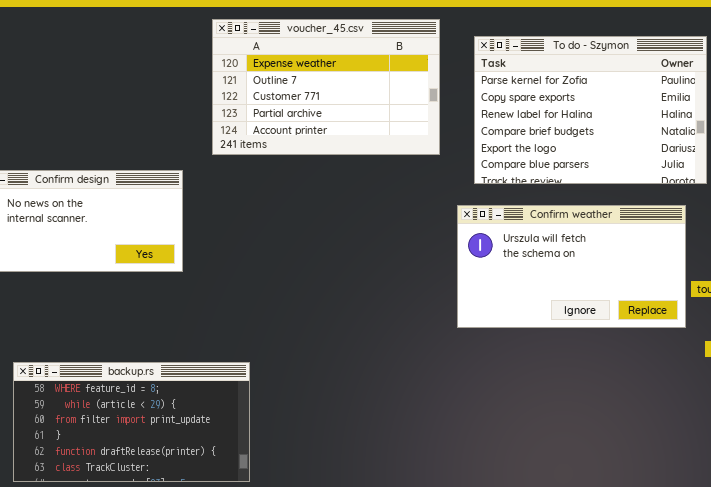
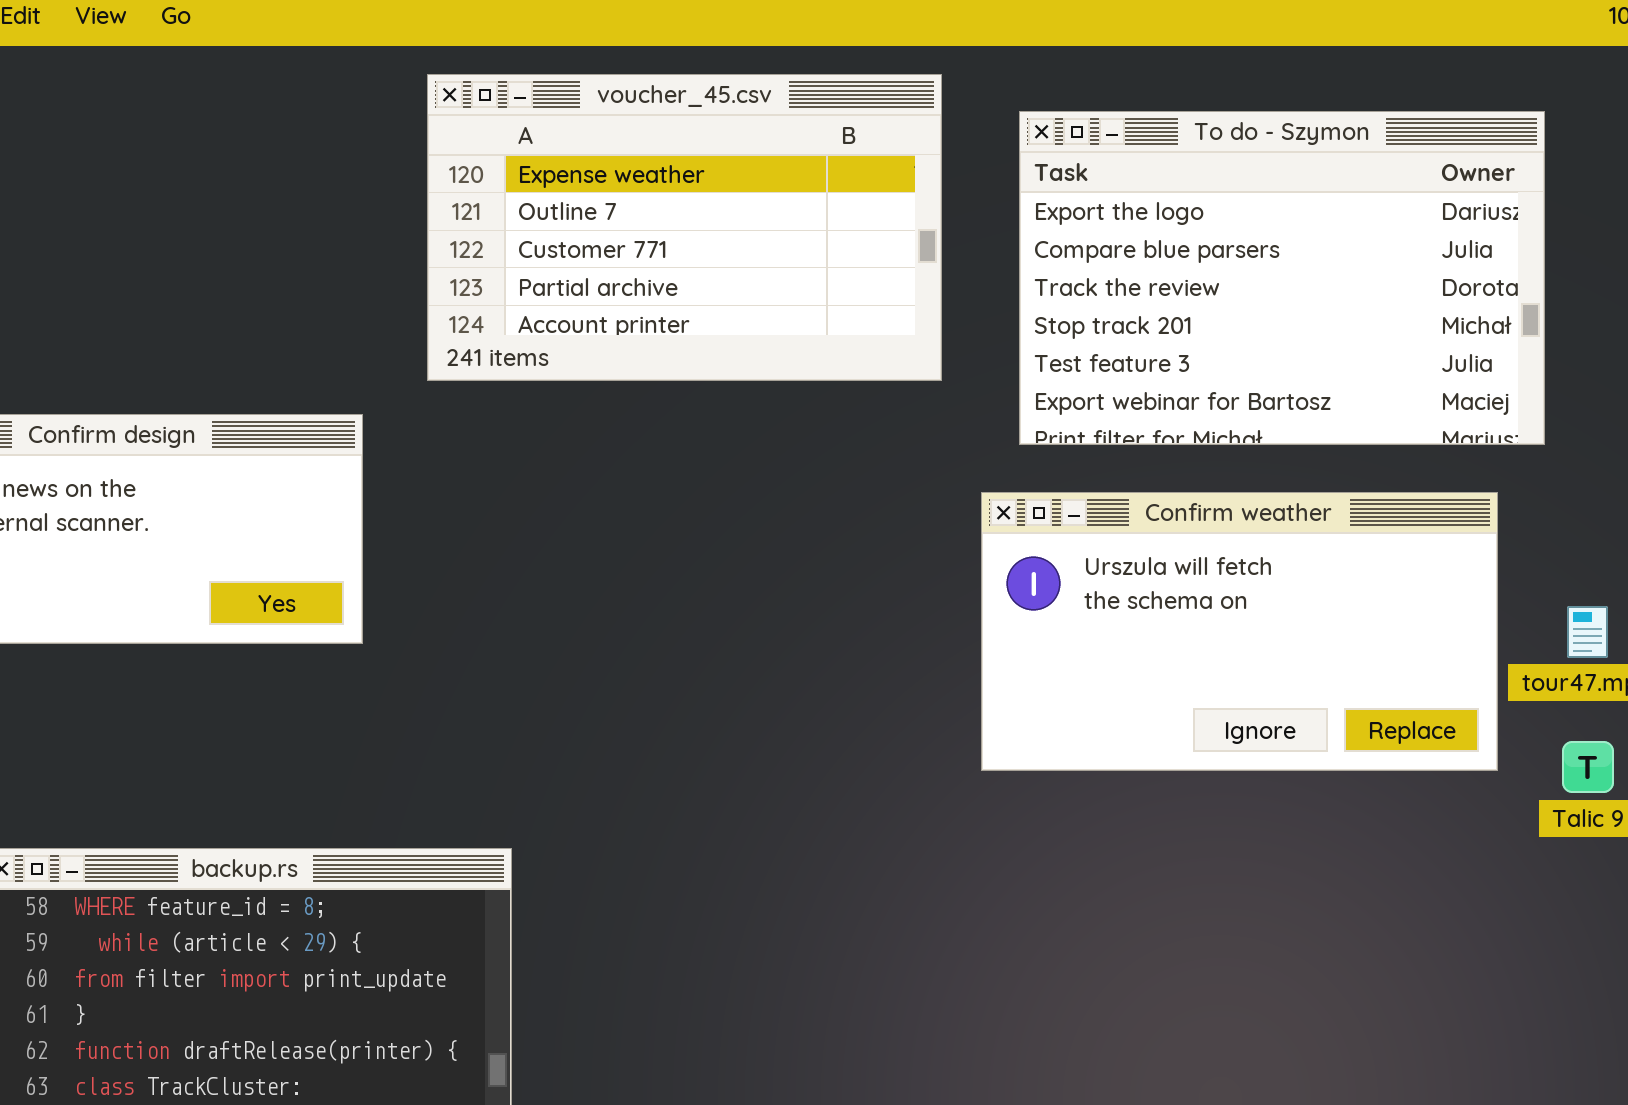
To do - Szymon: [474,36,707,184] -> [1019,111,1545,445], scrolled down 4 rows

